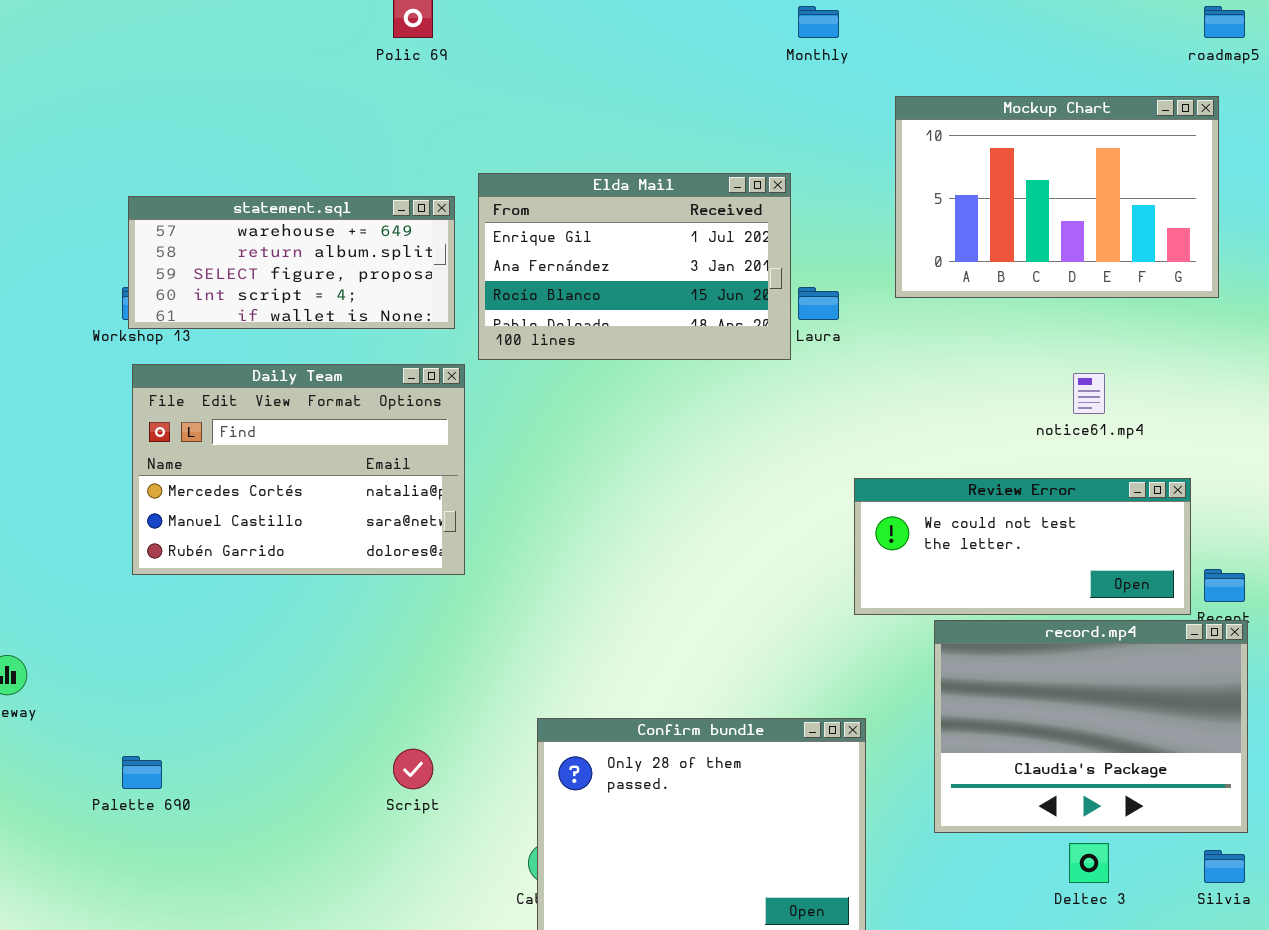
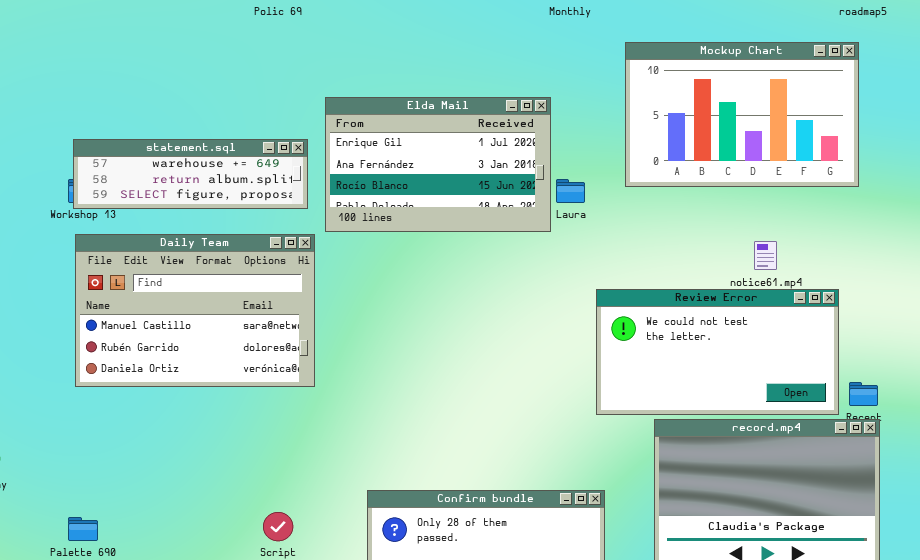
statement.sql: [128,196,455,329] -> [73,139,308,209], resized
Daily Team: [132,364,465,575] -> [75,234,315,387], scrolled down 1 row
Review Error: [854,478,1191,615] -> [596,289,839,415], resized

